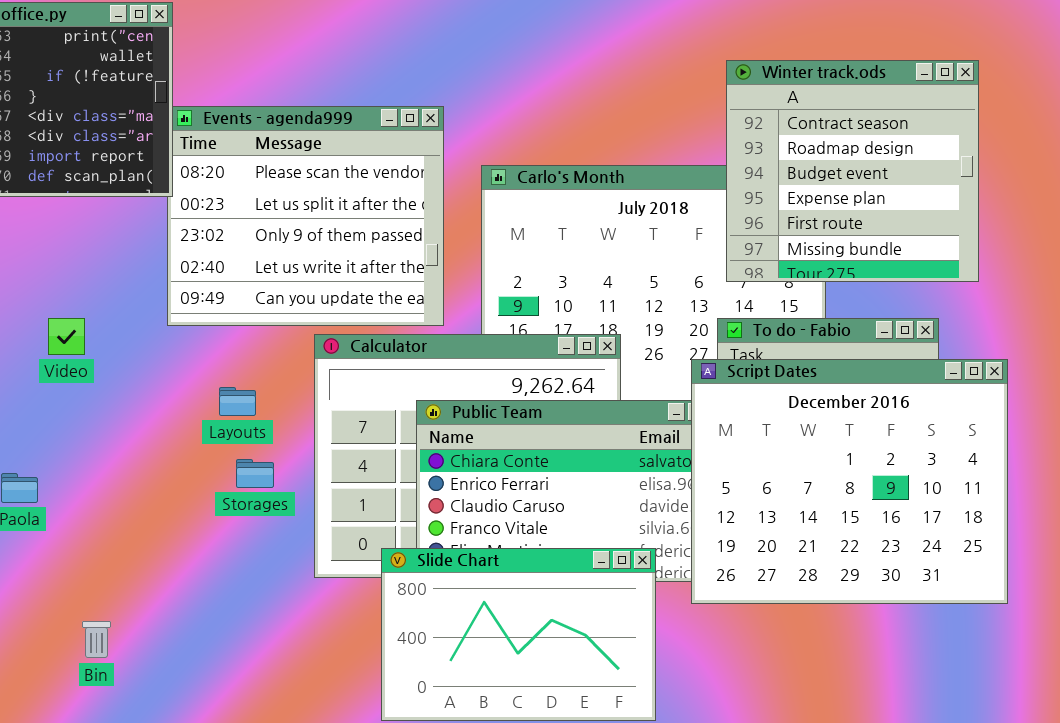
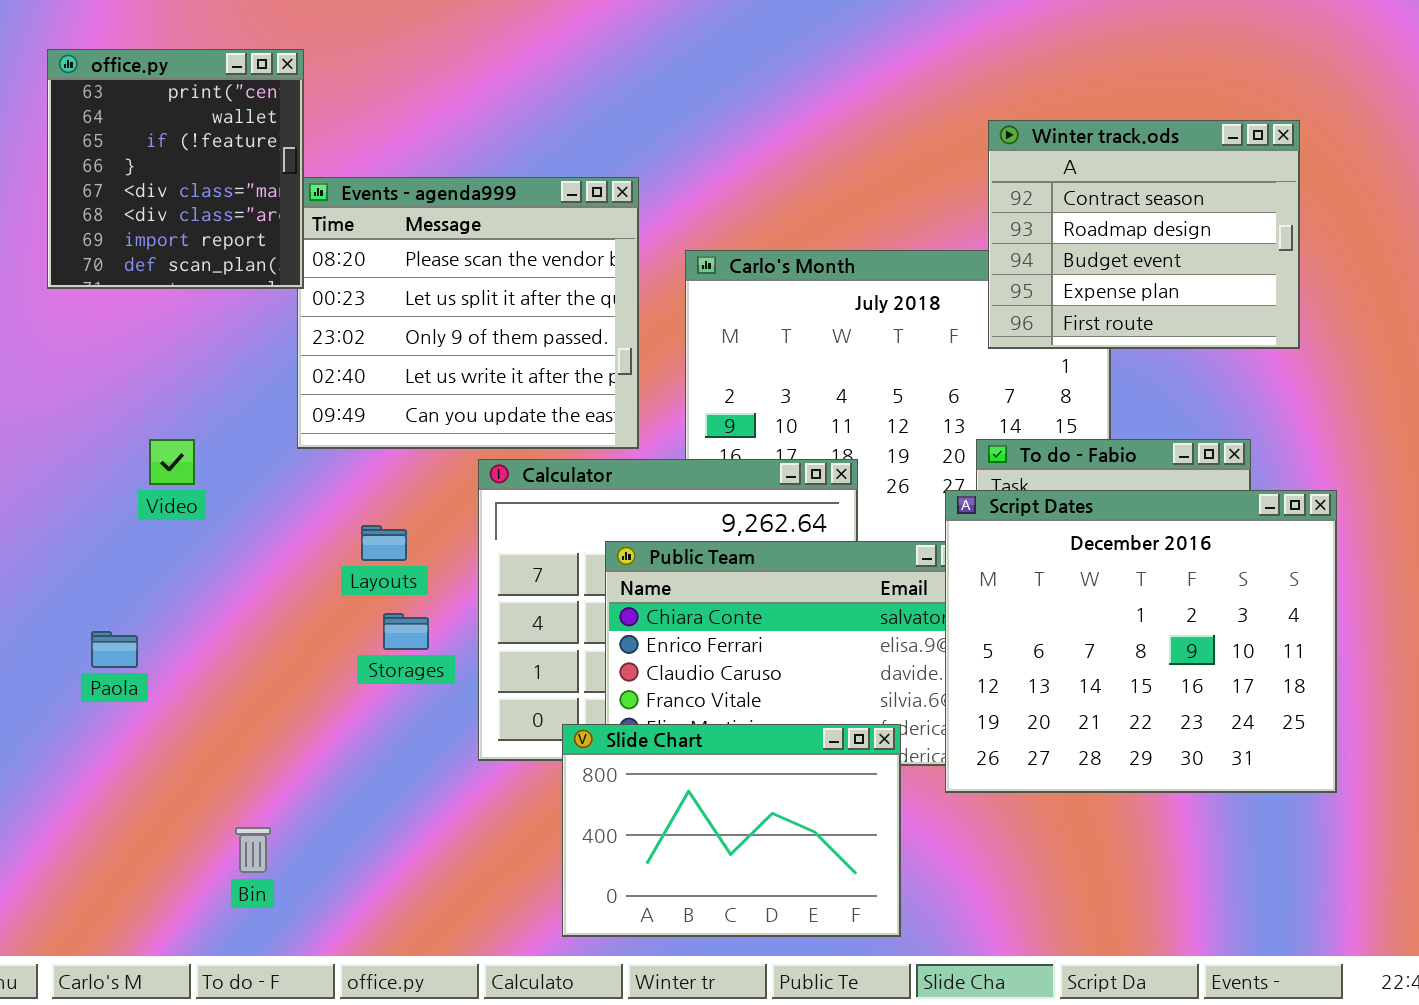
Winter track.ods: [726,60,979,282] -> [988,120,1300,349], resized
Bin: [82,621,111,658] -> [235,827,271,873], moved

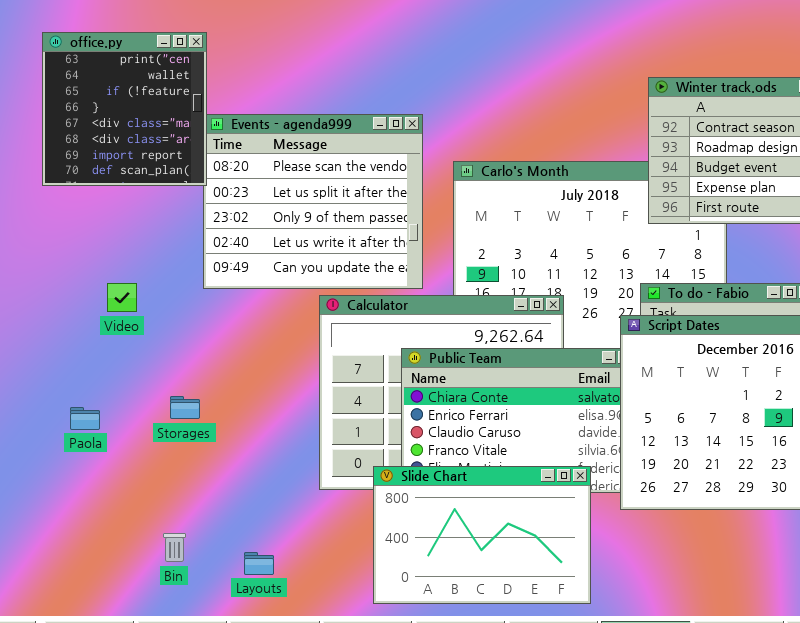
Layouts: [361,525,407,561] -> [244,552,274,575], moved
Storages: [383,613,429,650] -> [170,396,200,419], moved

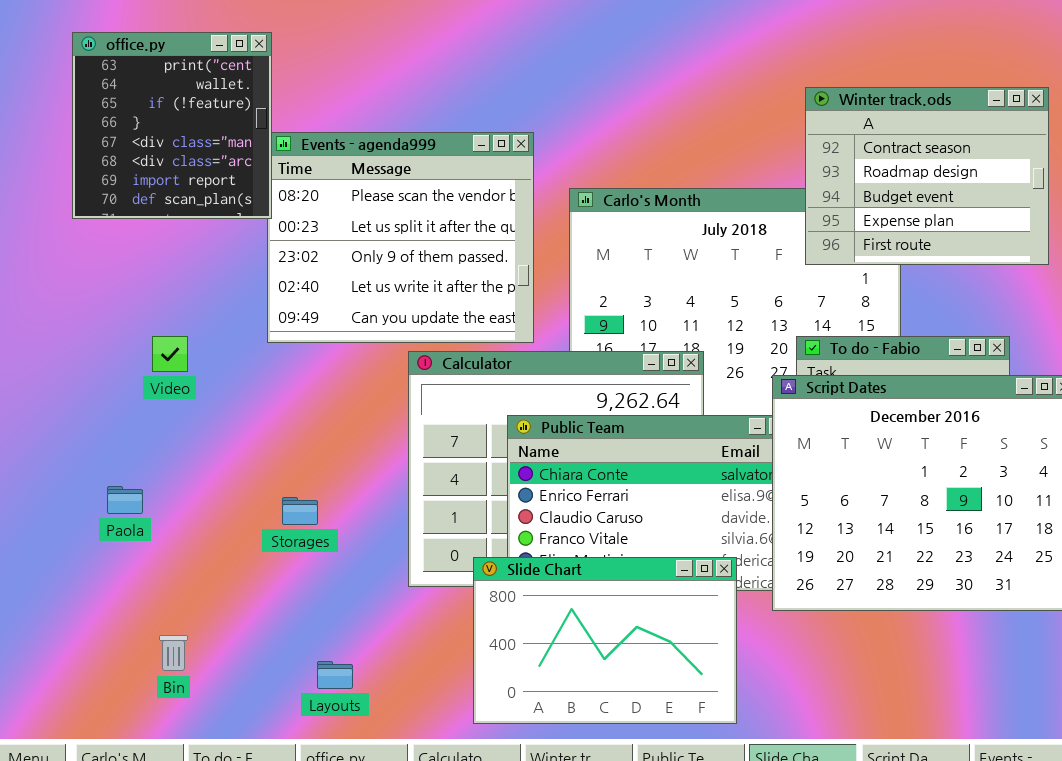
Storages: [170,396,200,419] -> [282,497,318,525], moved
Bin: [163,533,186,562] -> [159,635,188,671], moved

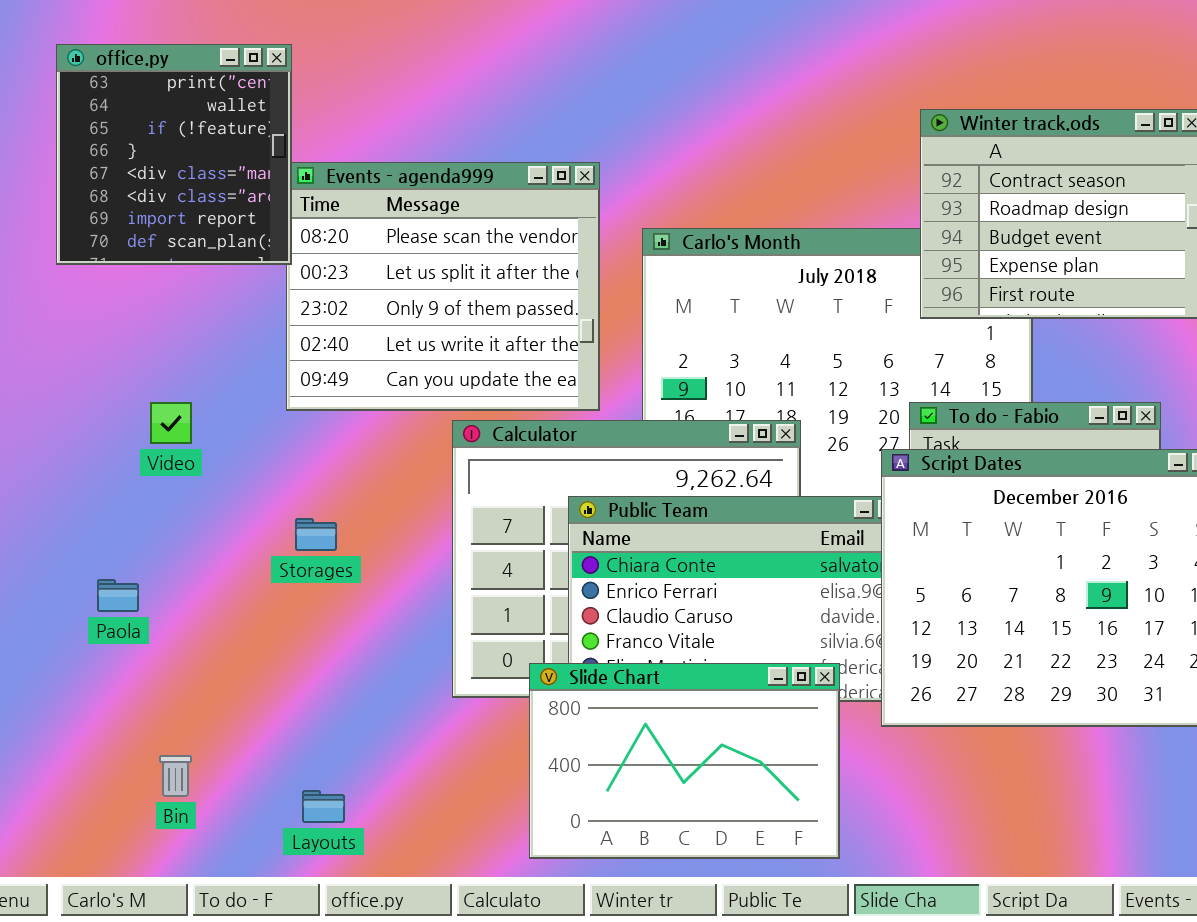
Storages: [282,497,318,525] -> [295,518,337,551], moved
Layouts: [317,661,353,689] -> [302,790,345,823], moved

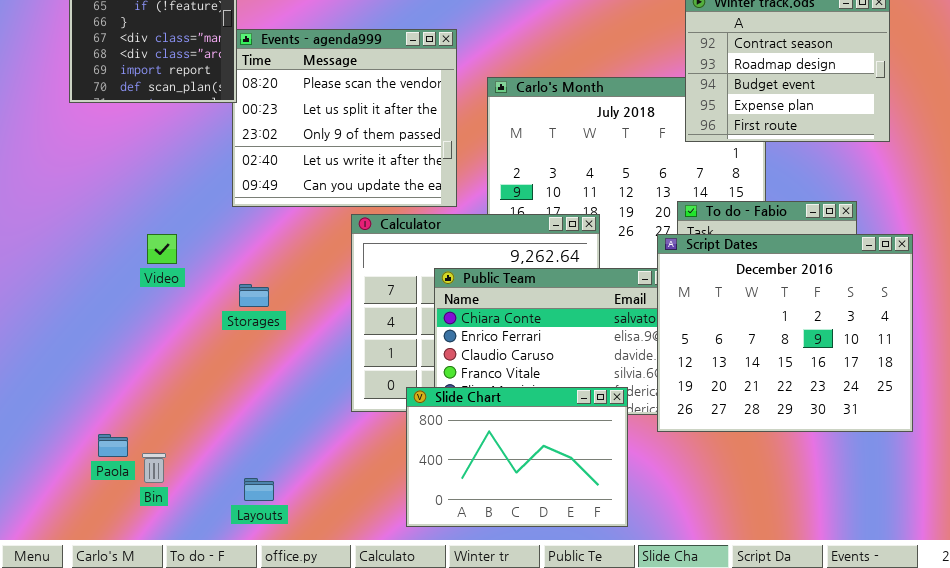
Video: [150,402,192,444] -> [147,234,177,264], moved
Paola: [97,579,139,612] -> [98,434,128,457], moved

